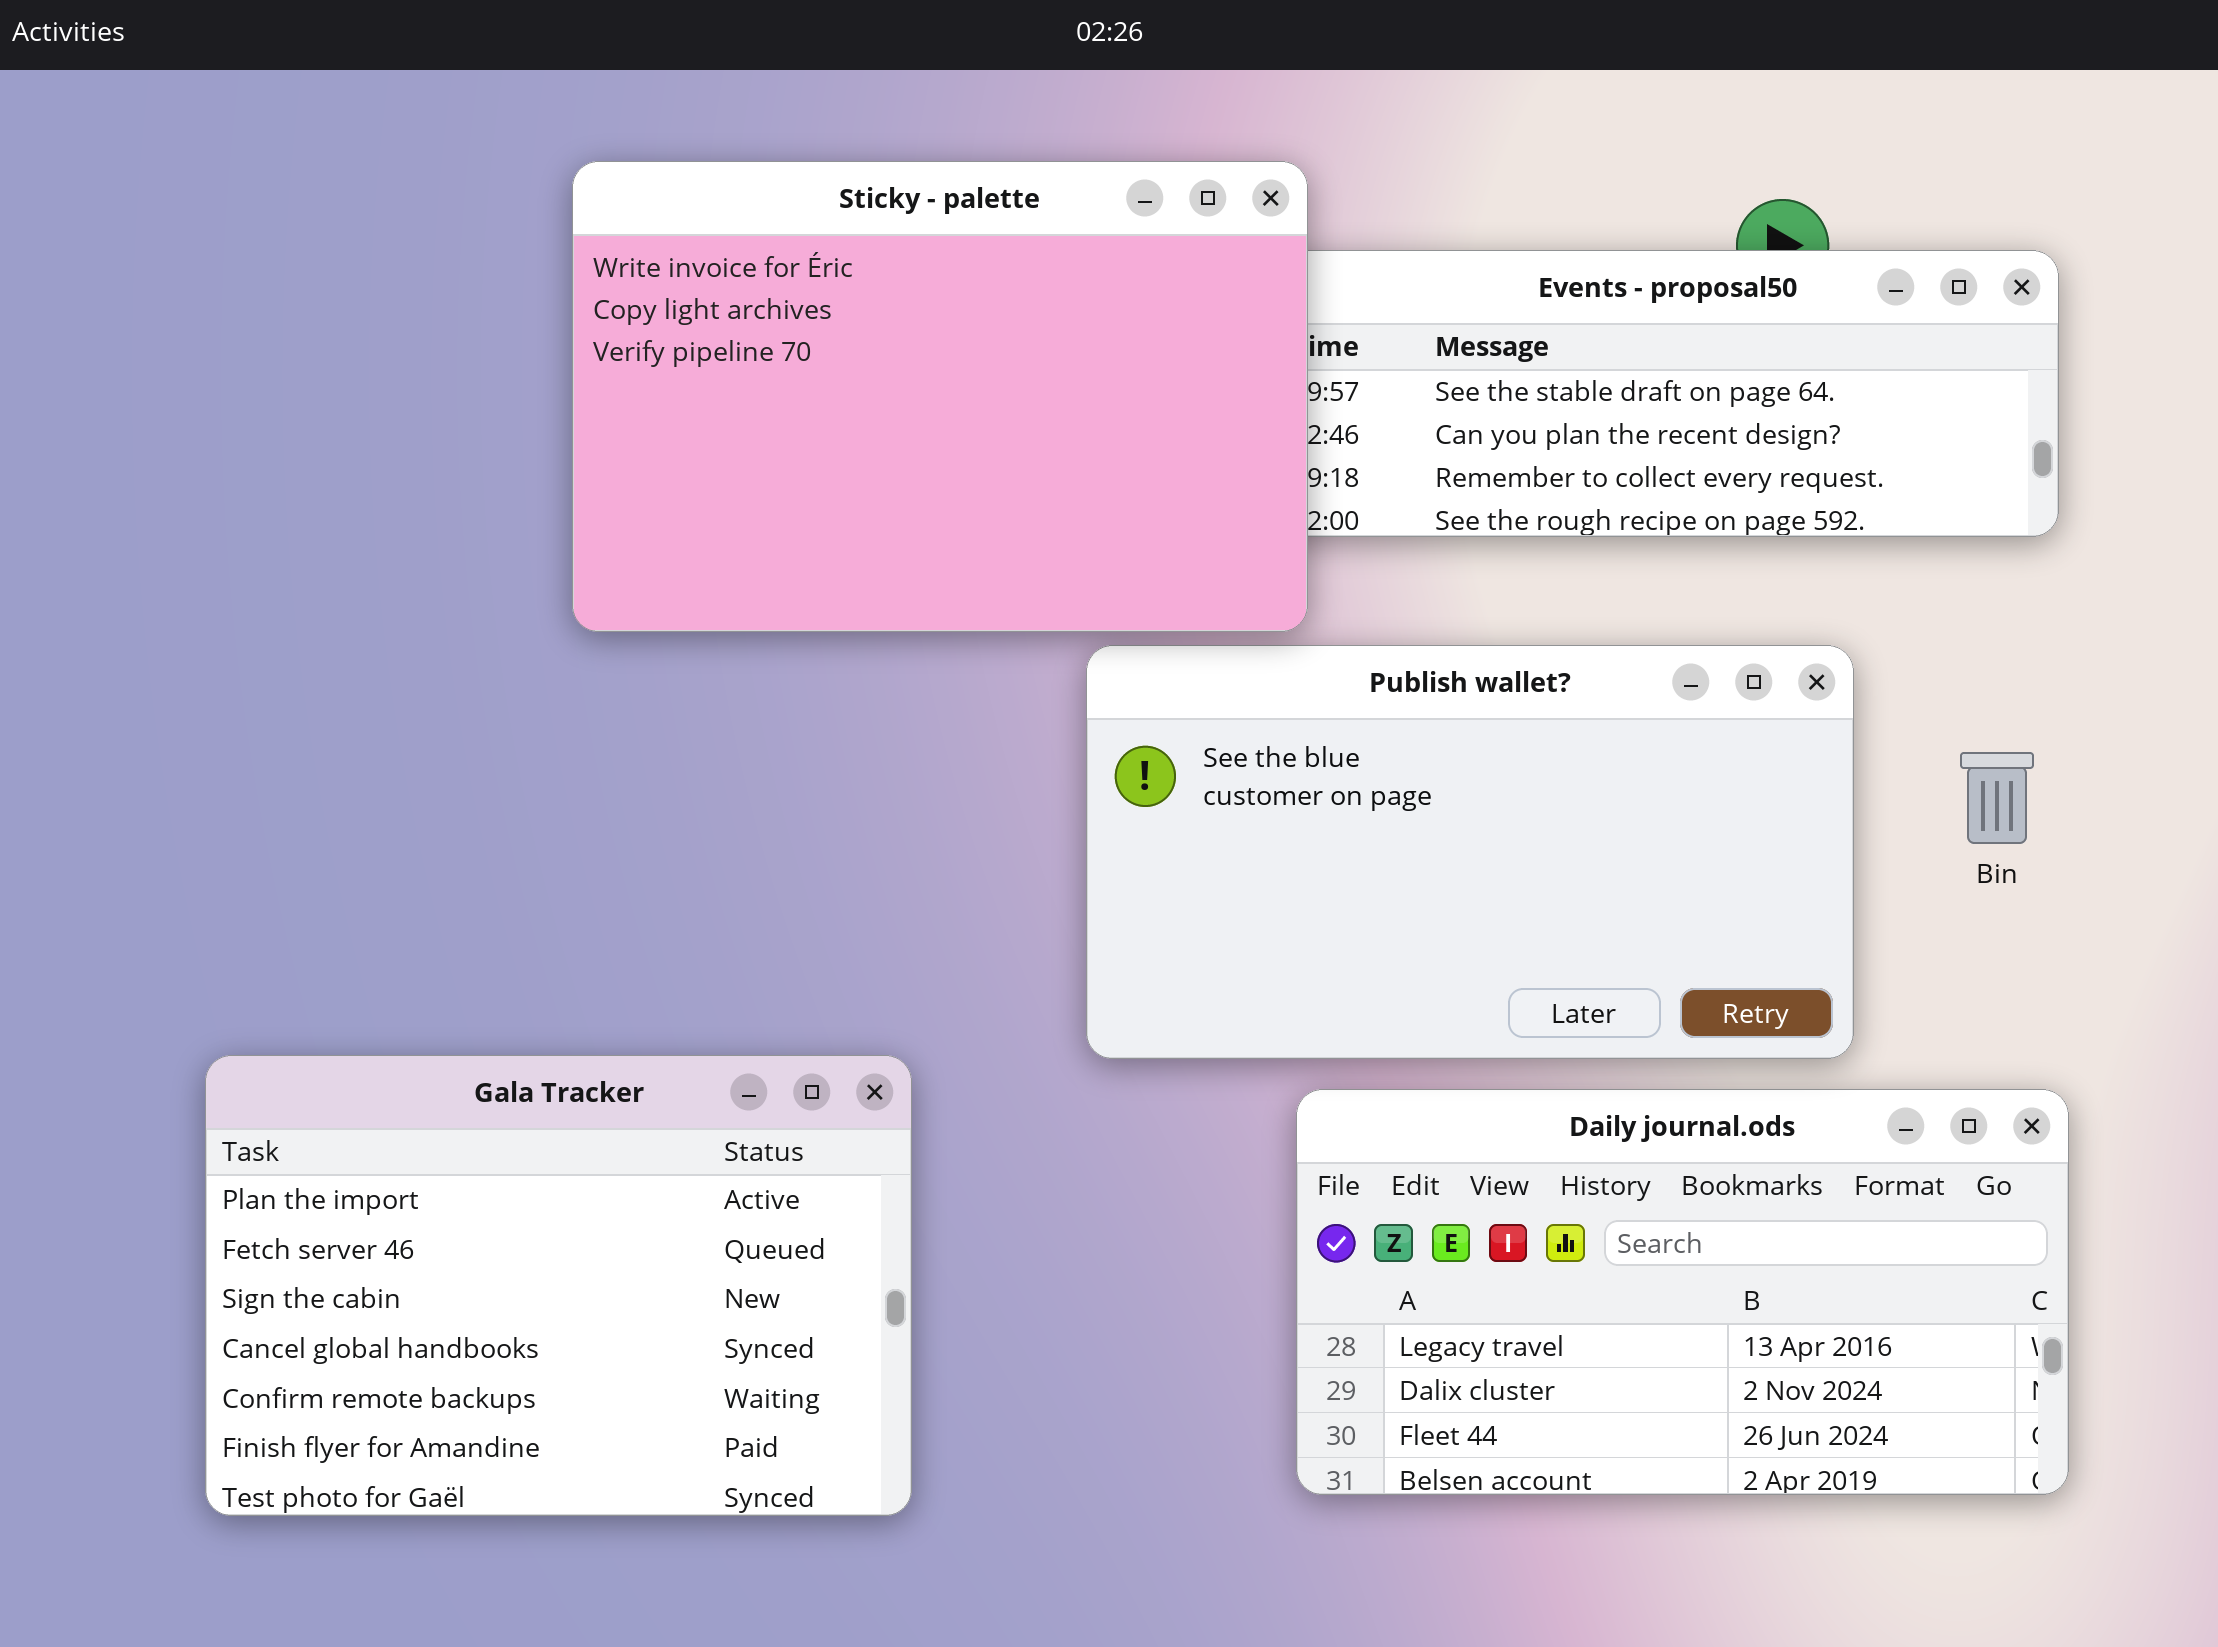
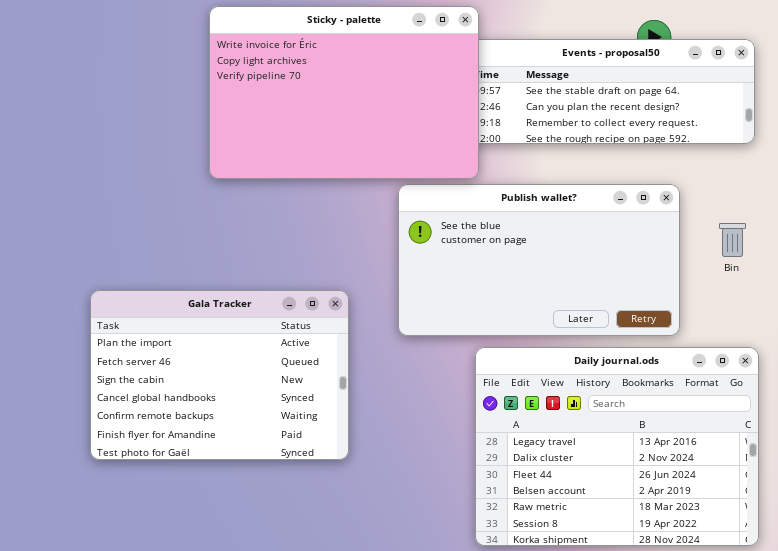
Gala Tracker: [205,1055,912,1516] -> [90,290,349,460], moved
Daily journal.ods: [1296,1089,2069,1495] -> [475,347,759,546], resized

